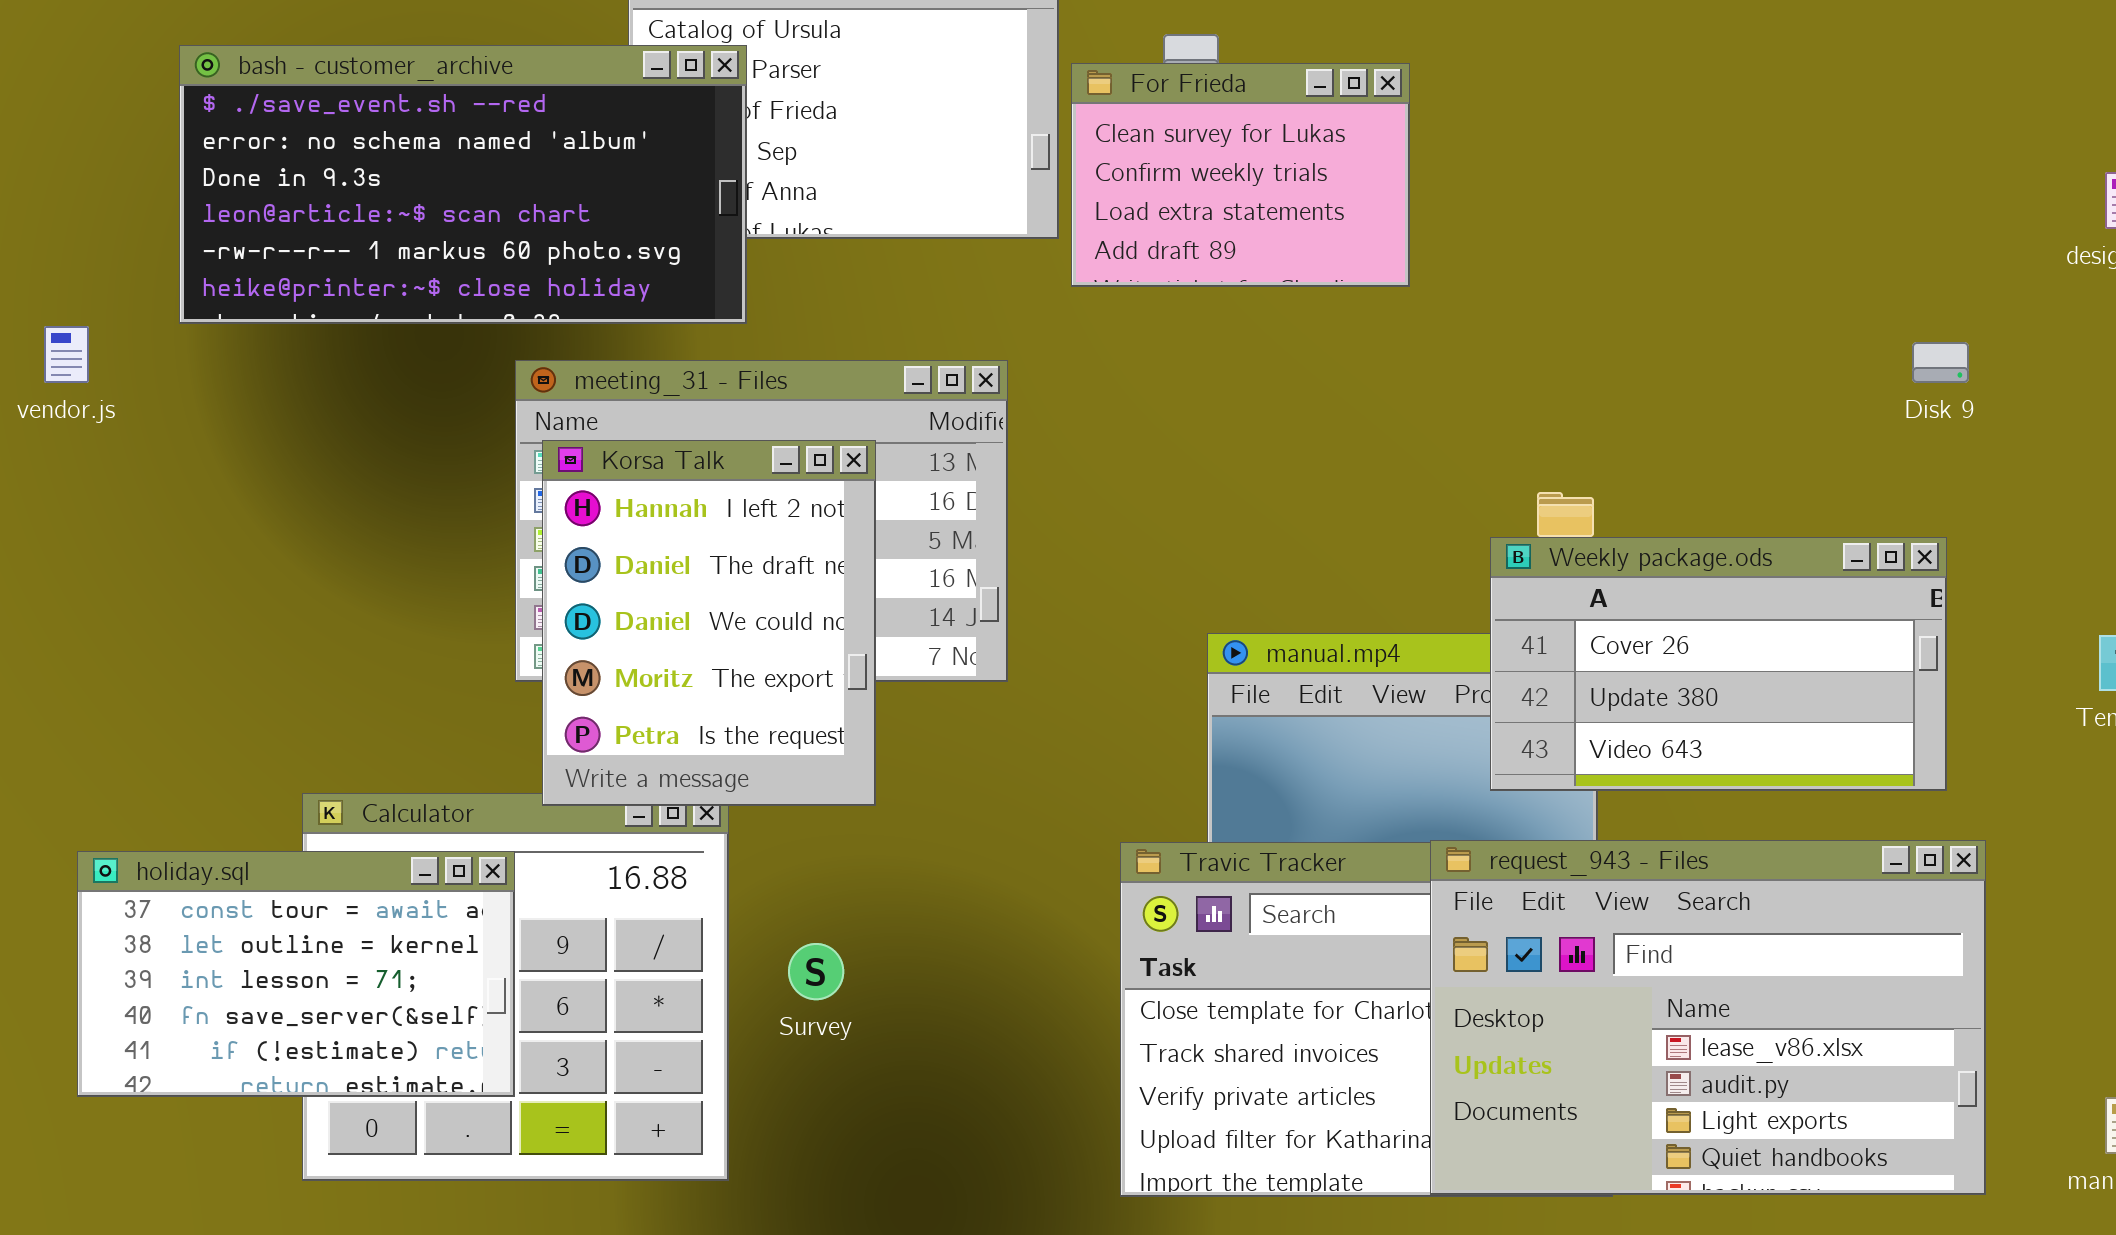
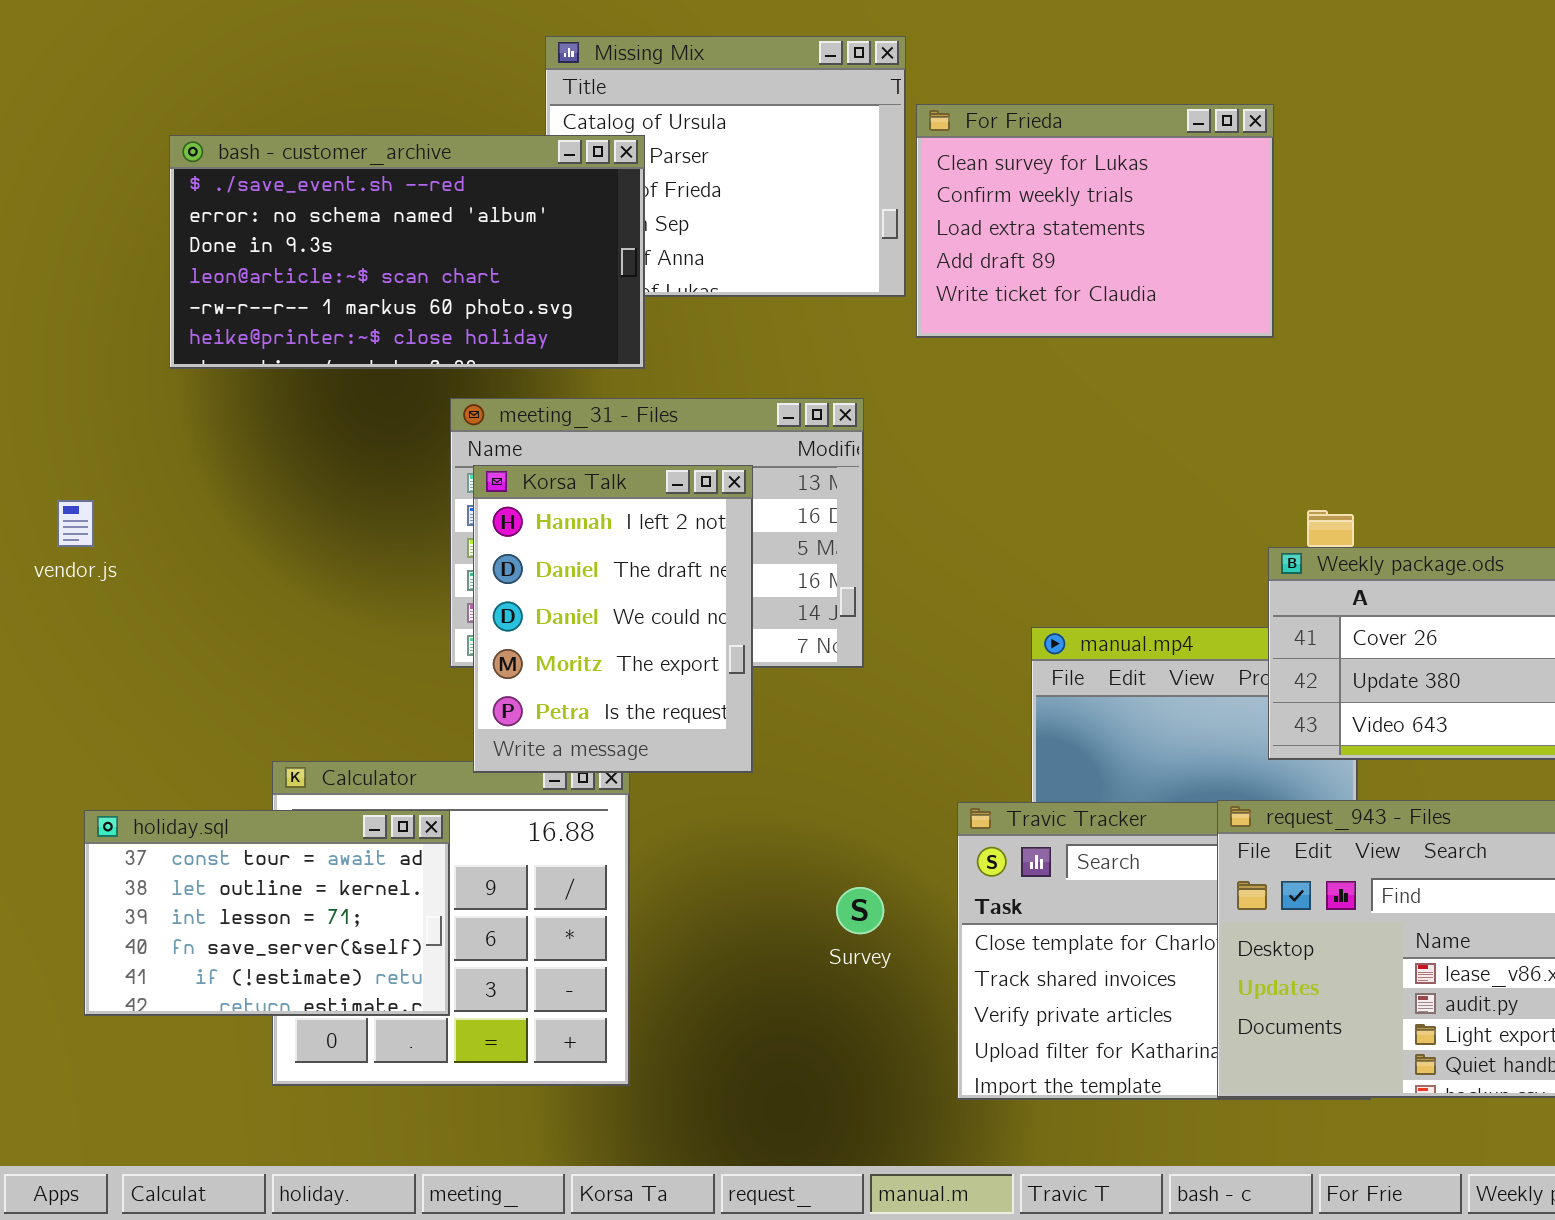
For Frieda: [1071,63,1410,287] -> [916,104,1274,338], resized
vendor.js: [44,326,89,383] -> [57,500,94,547], moved
Survey: [788,943,844,1000] -> [836,887,884,934], moved

